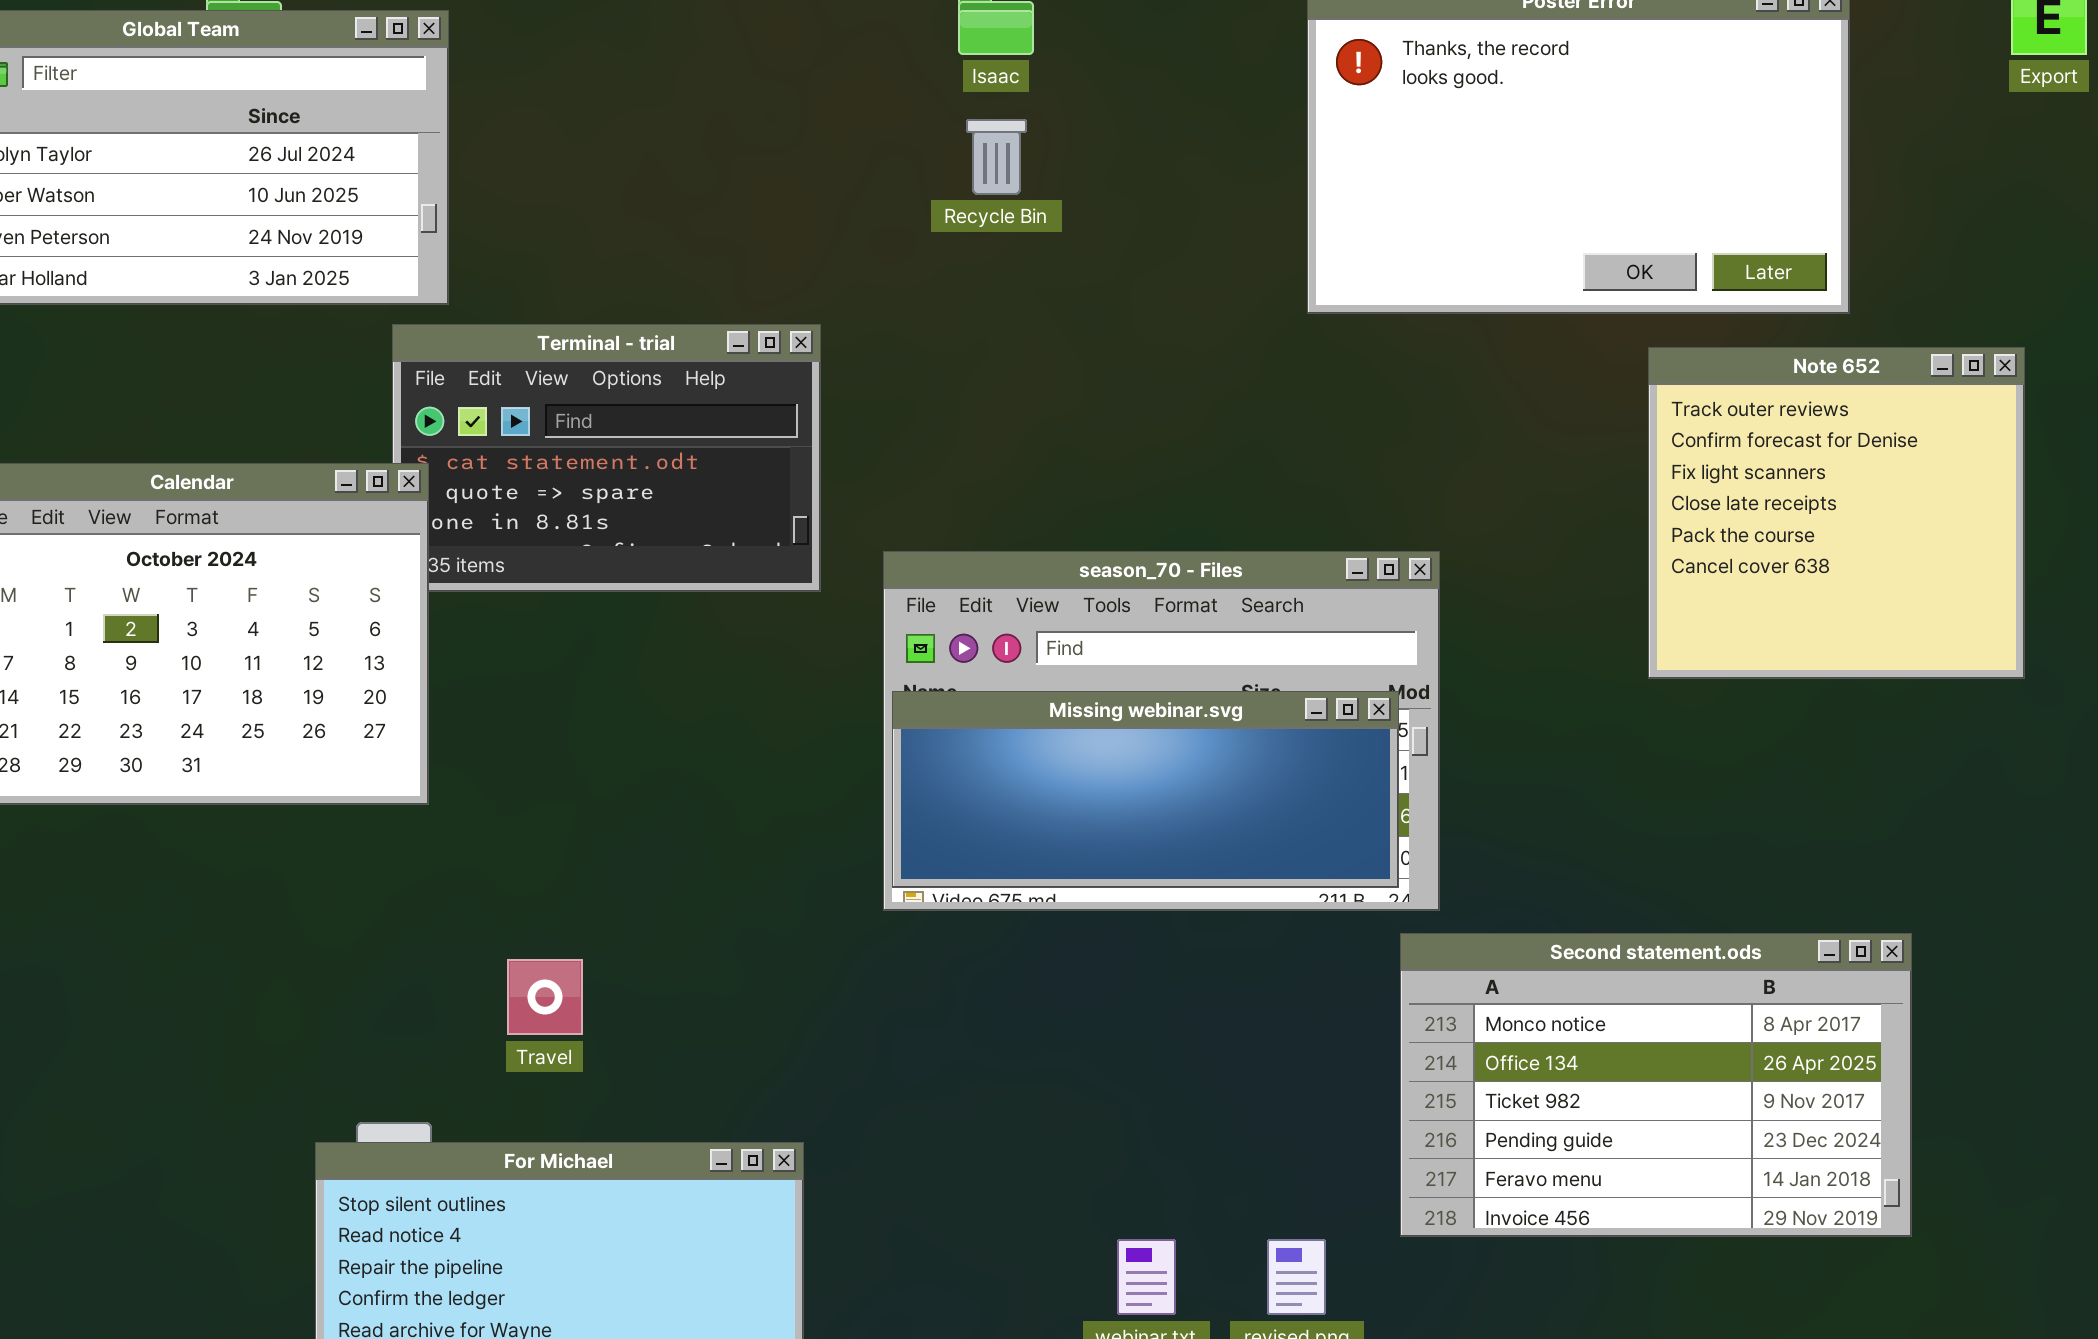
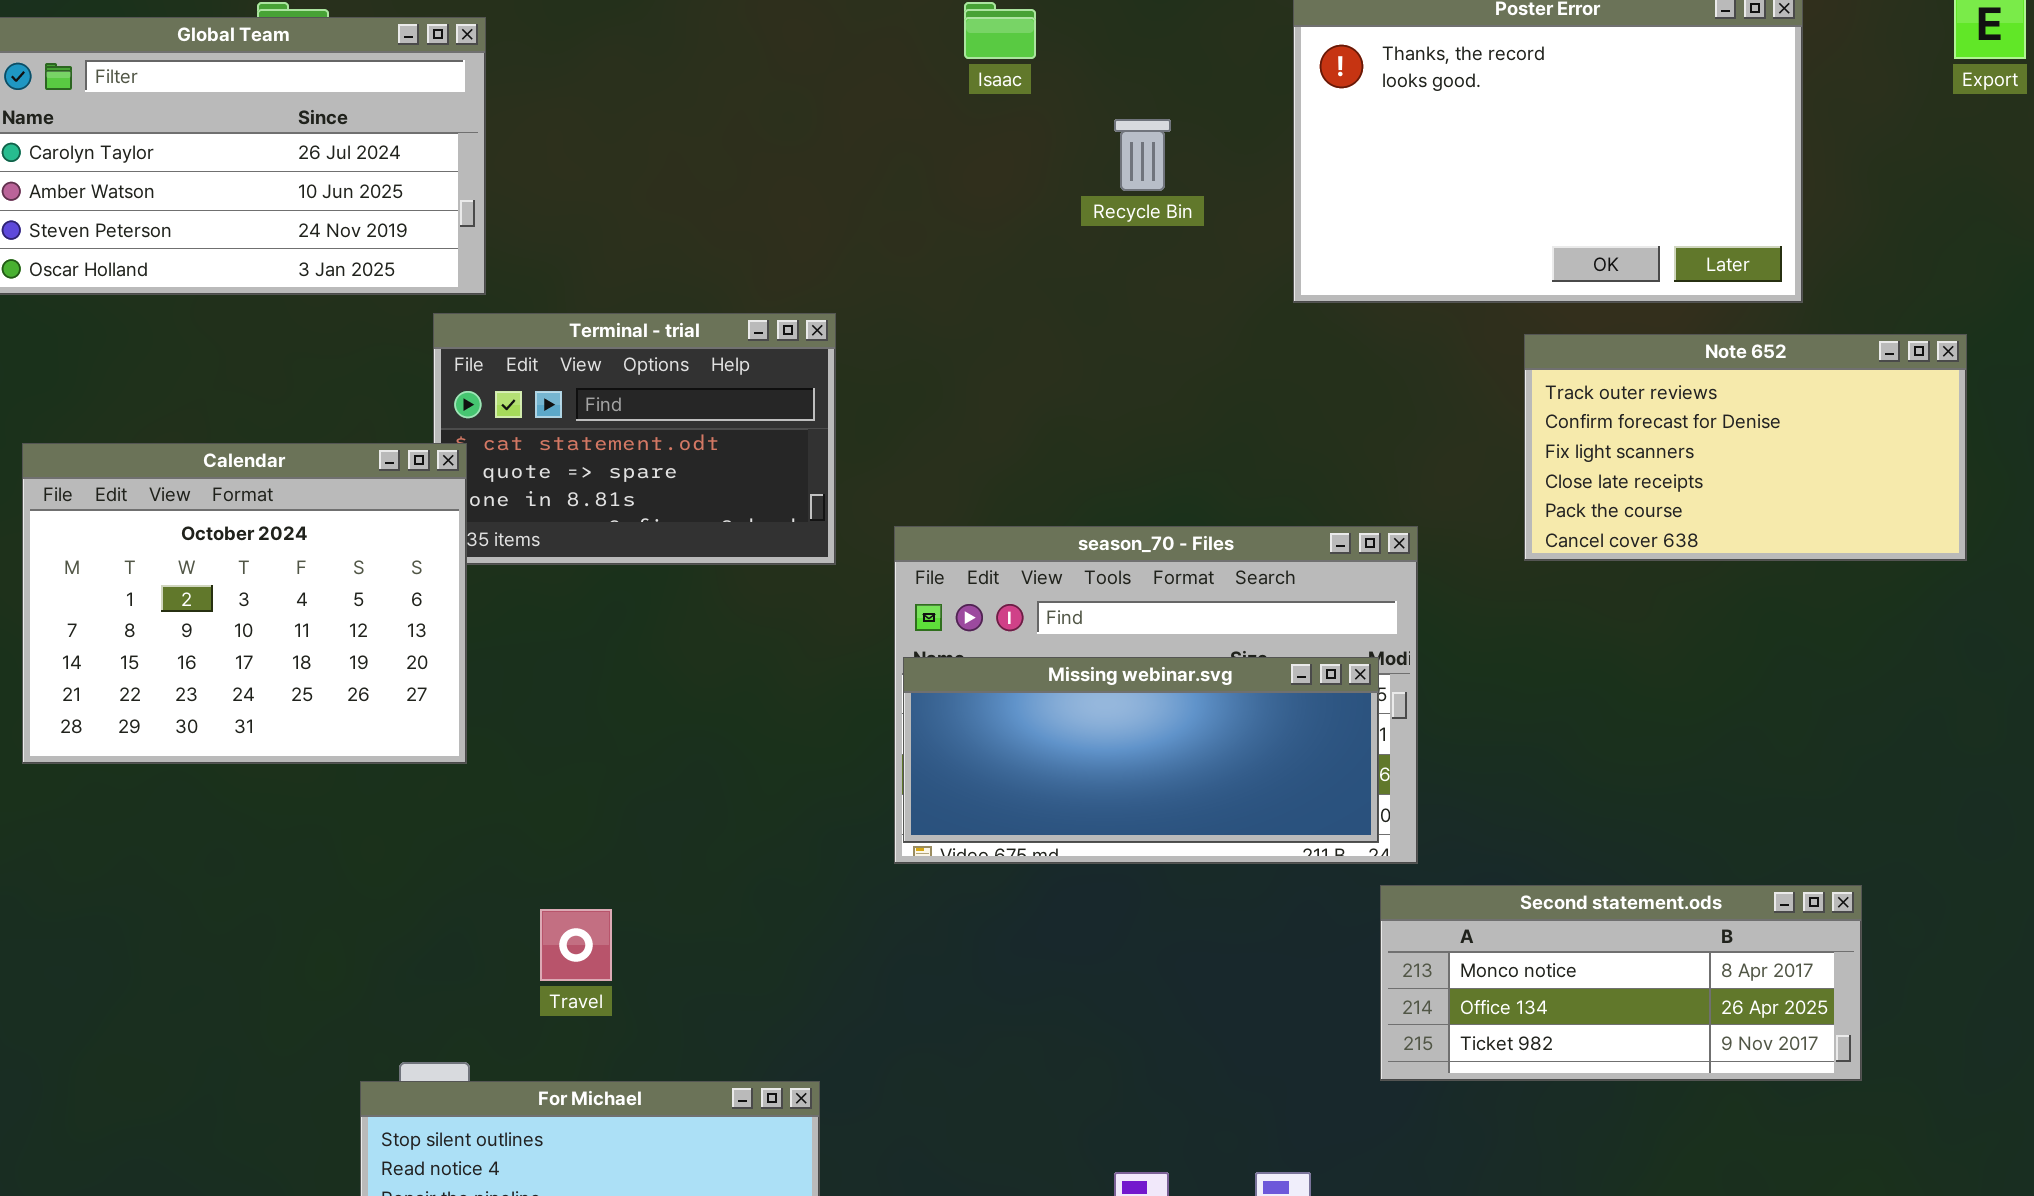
Recycle Bin: [966,119,1027,195] -> [1114,119,1171,191], moved
Note 652: [1648,347,2025,679] -> [1524,334,1967,561], resized
Second statement.ods: [1400,933,1912,1237] -> [1380,885,1862,1081], resized

